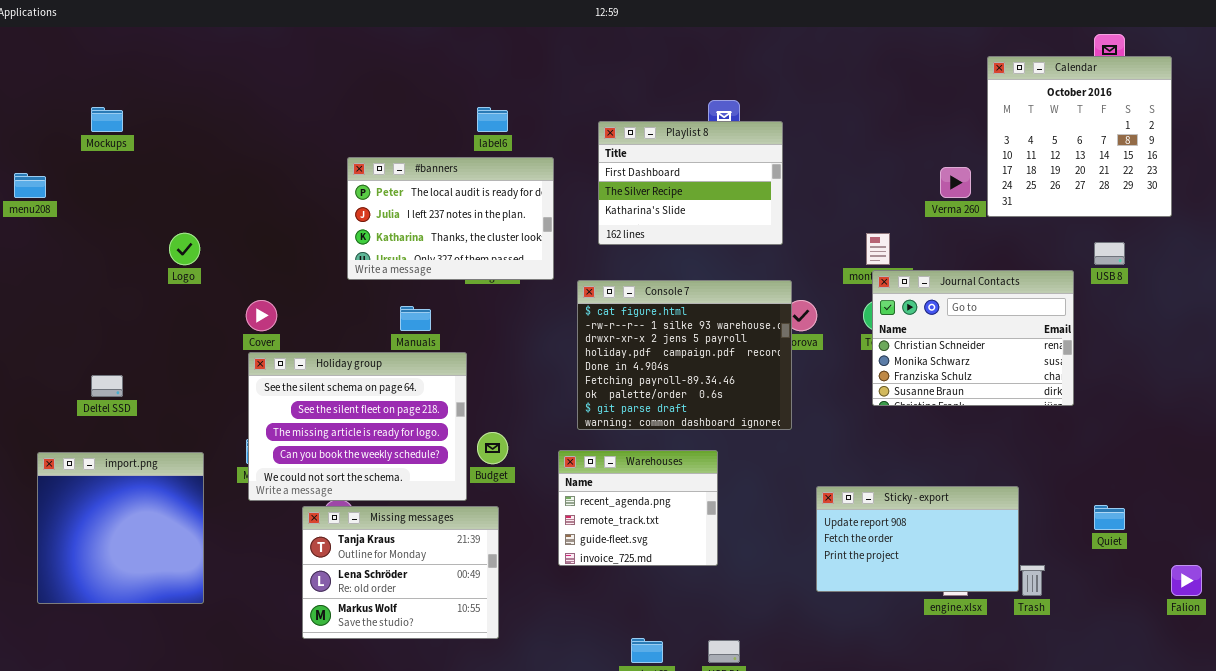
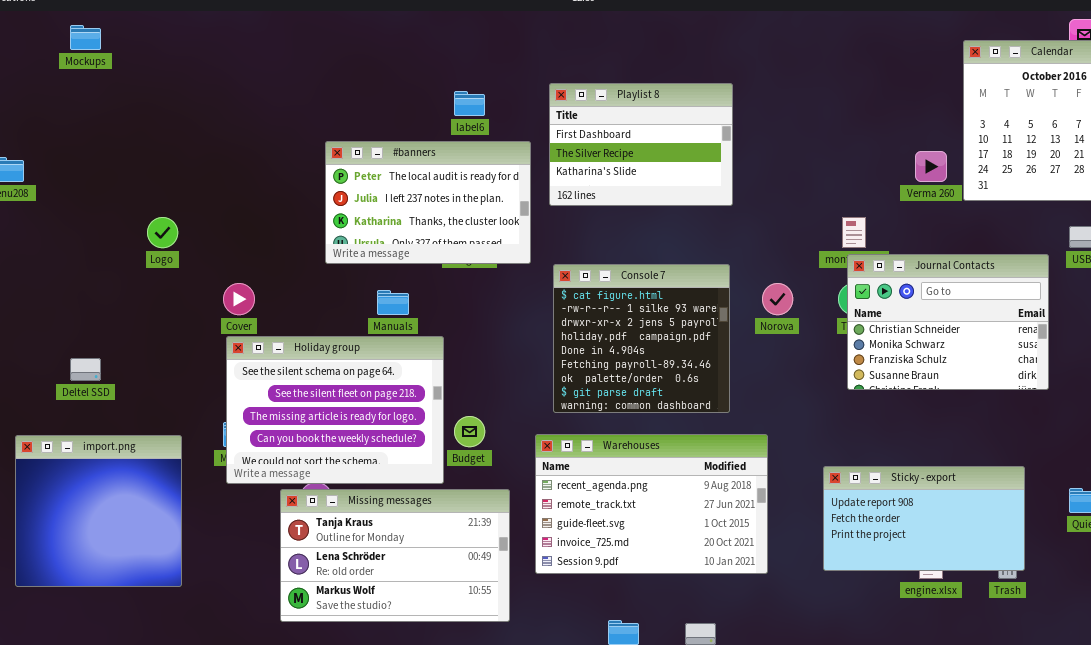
Mockups: [91,107,123,132] -> [70,25,101,50], moved
Playlist 8: [598,121,783,245] -> [549,83,733,206], moved
Console 7: [577,280,792,430] -> [553,264,730,413], resized
Warehouses: [558,450,718,566] -> [535,434,768,574], resized
Sticky - export: [816,486,1019,592] -> [823,466,1025,571], moved
Missing messages: [302,506,499,639] -> [280,489,510,622], resized

